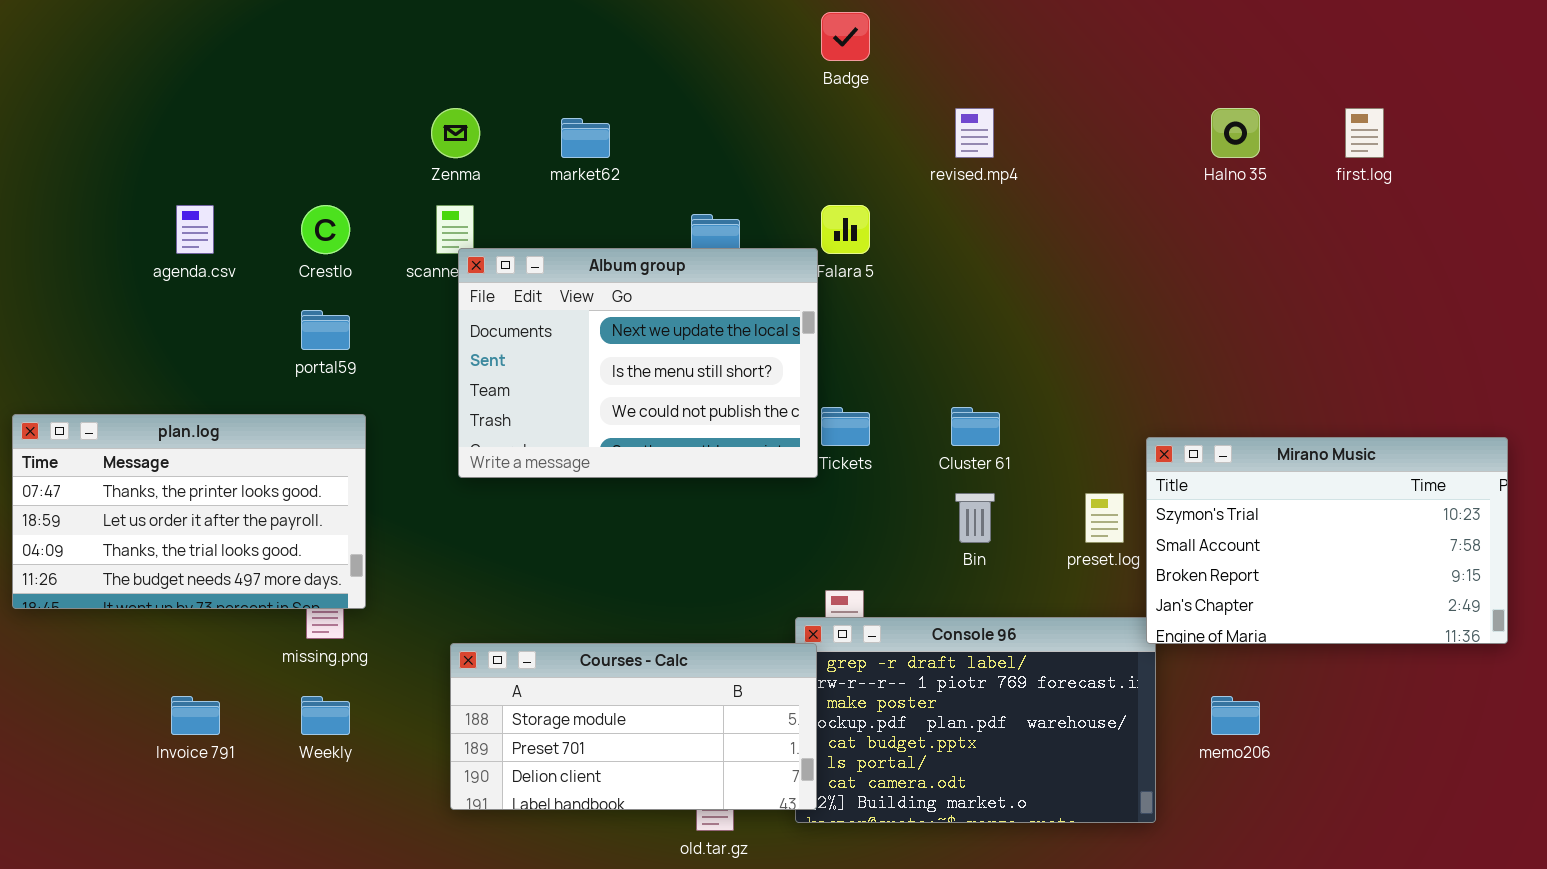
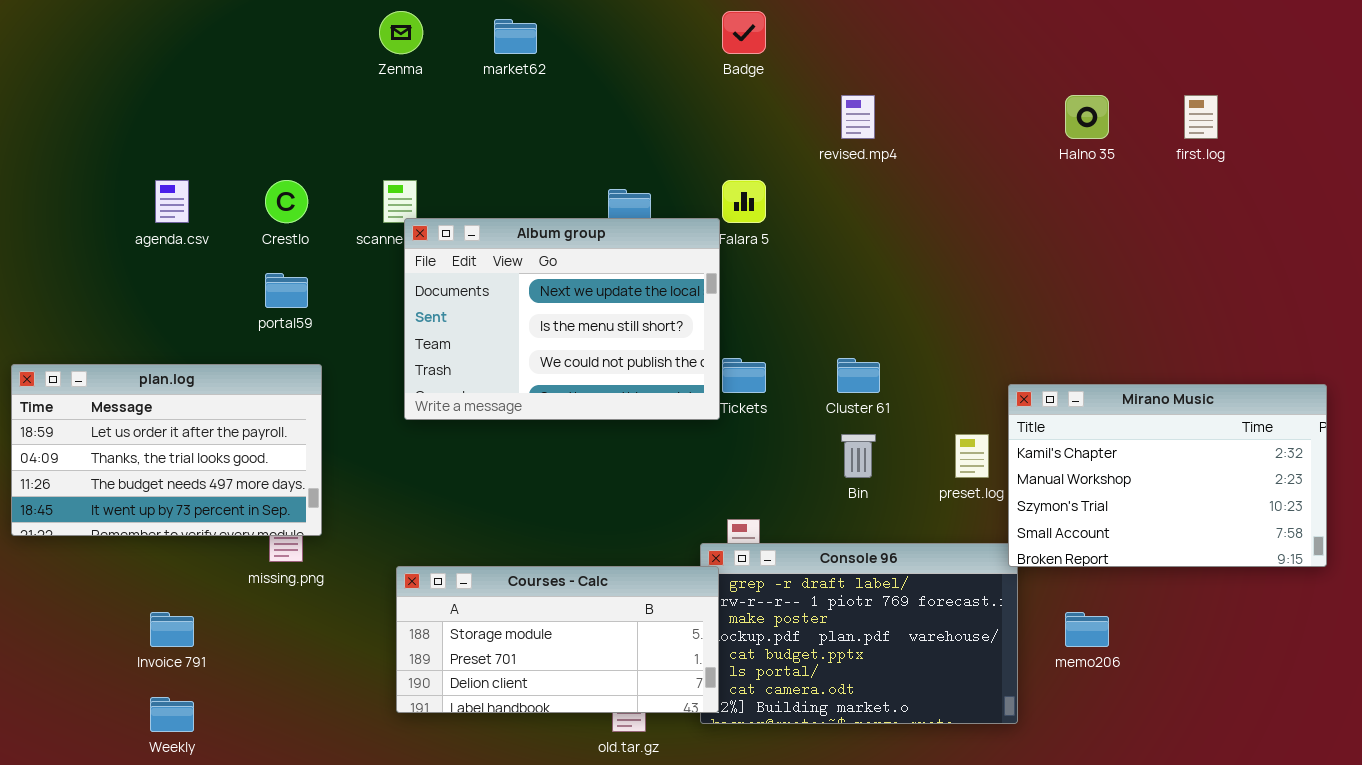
Zenma: [431,108,480,158] -> [379,11,423,54], moved
market62: [561,118,610,158] -> [494,19,537,54], moved
plan.log: [12,414,366,609] -> [11,364,322,536], scrolled down 1 row
Mirano Music: [1146,437,1508,644] -> [1008,384,1327,567], scrolled up 2 rows
Weekly: [301,696,350,735] -> [150,697,194,732], moved

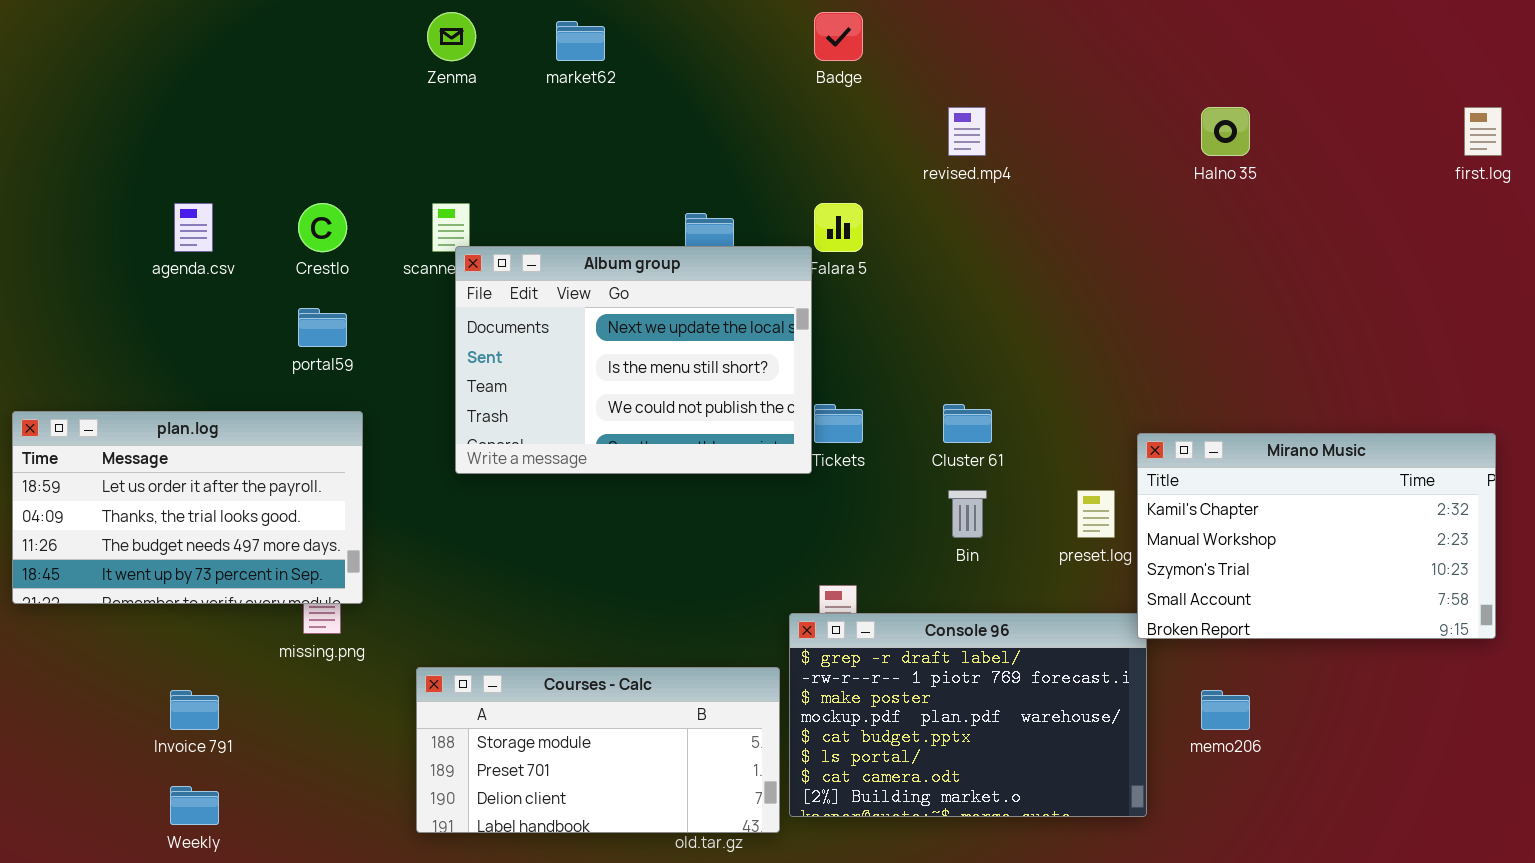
first.log: [1184,95,1218,139] -> [1464,107,1502,156], moved
Courses - Calc: [396,566,719,713] -> [416,667,780,833], moved

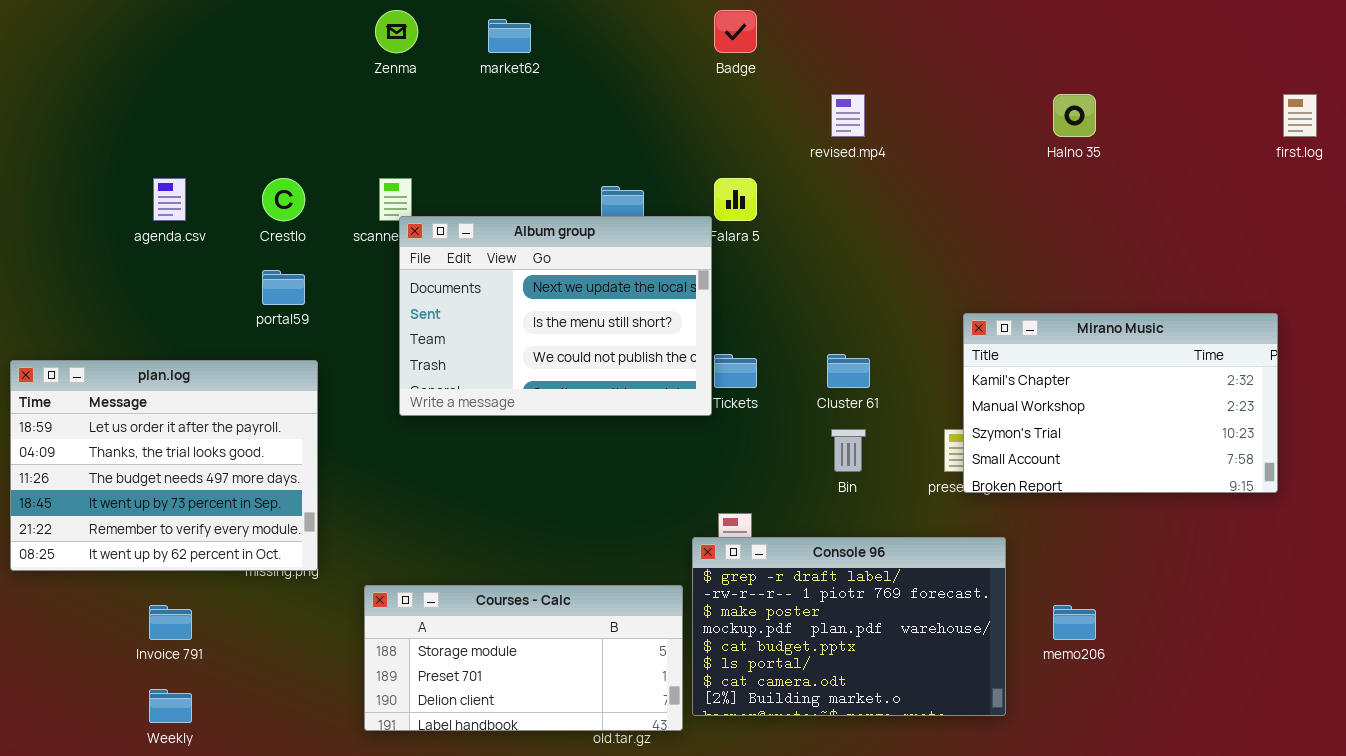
plan.log: [12,411,363,604] -> [10,360,318,571], resized
Mirano Music: [1137,433,1496,639] -> [963,313,1278,493], moved

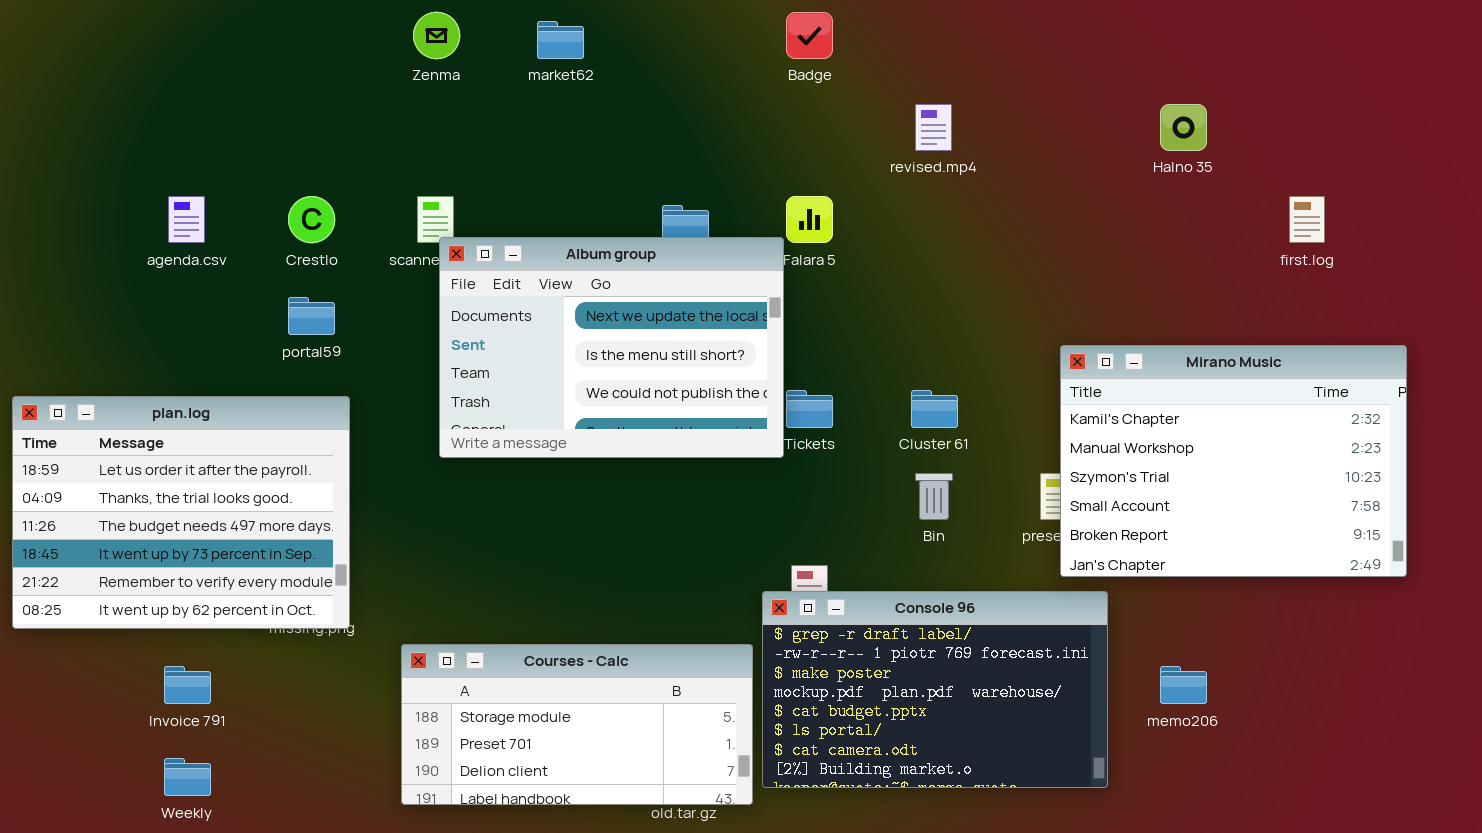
first.log: [1283,94,1317,137] -> [1289,196,1325,243], moved
Mirano Music: [963,313,1278,493] -> [1060,345,1407,577], resized

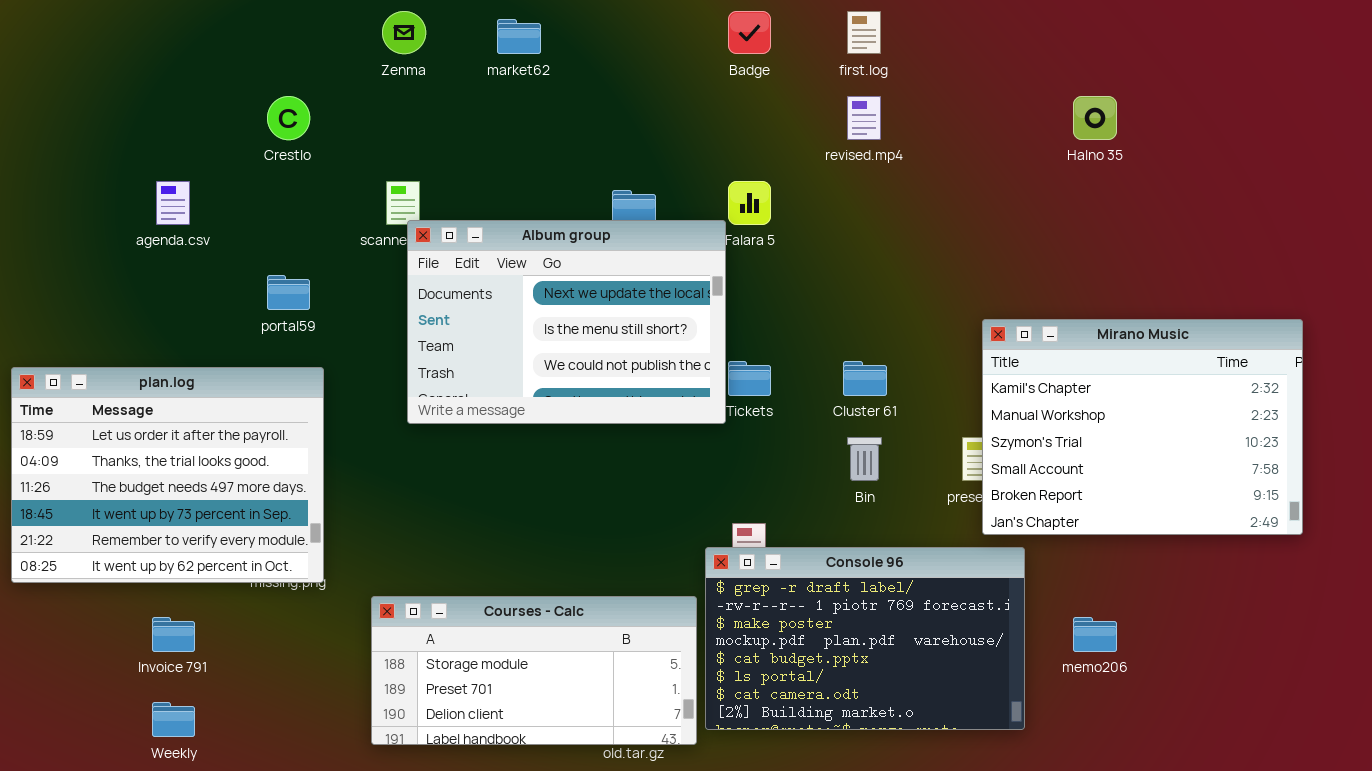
Crestlo: [288,196,335,243] -> [267,96,310,140], moved
first.log: [1289,196,1325,243] -> [847,11,881,54], moved

